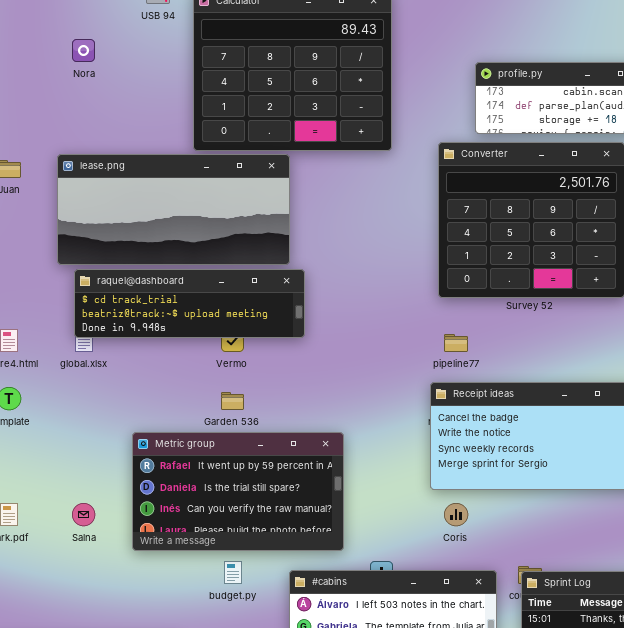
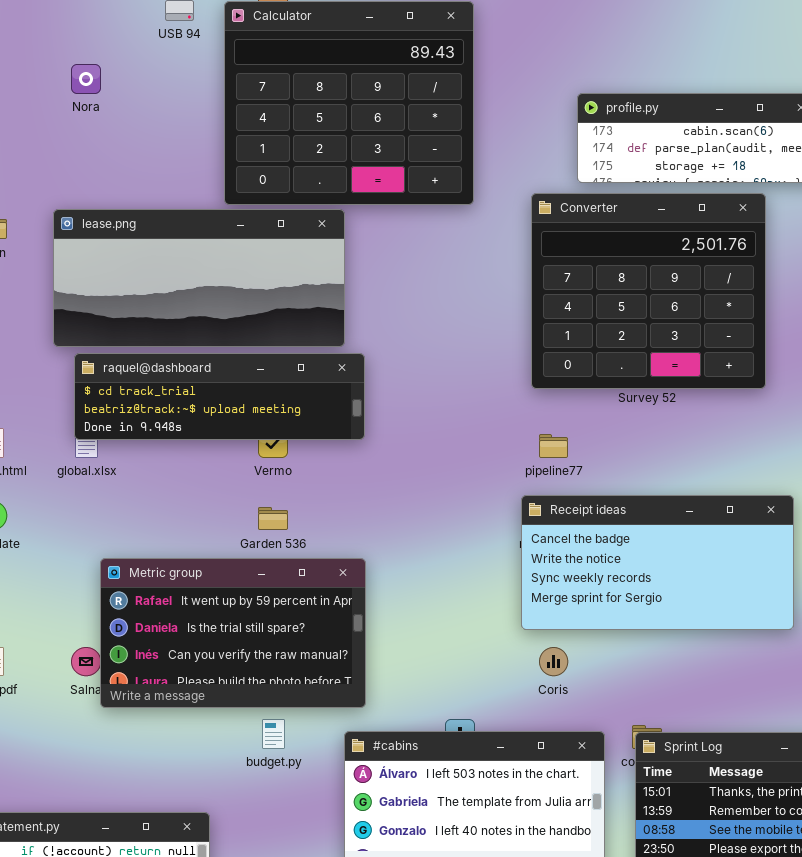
Metric group: [132,432,344,551] -> [100,558,366,708], moved

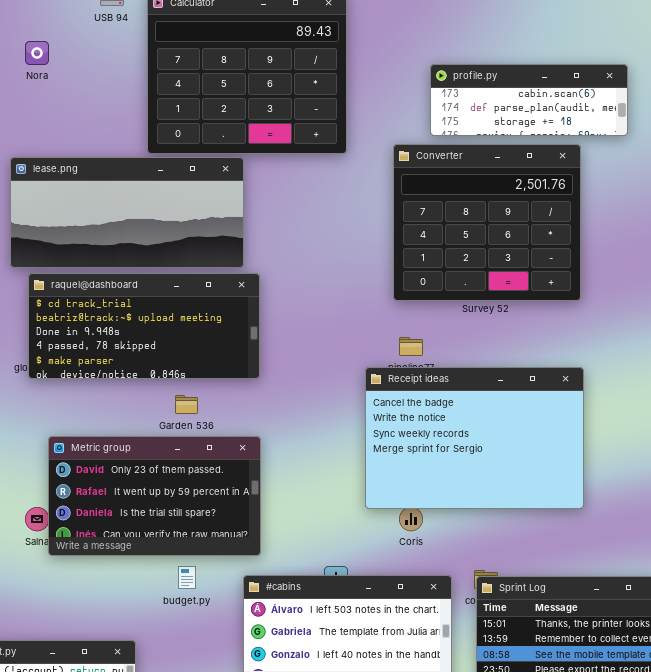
raquel@dashboard: [74,353,365,440] -> [28,273,260,379], resized
Receipt ideas: [521,495,794,630] -> [365,367,584,509], moved, resized
Metric group: [100,558,366,708] -> [48,436,261,556], scrolled up 1 row

